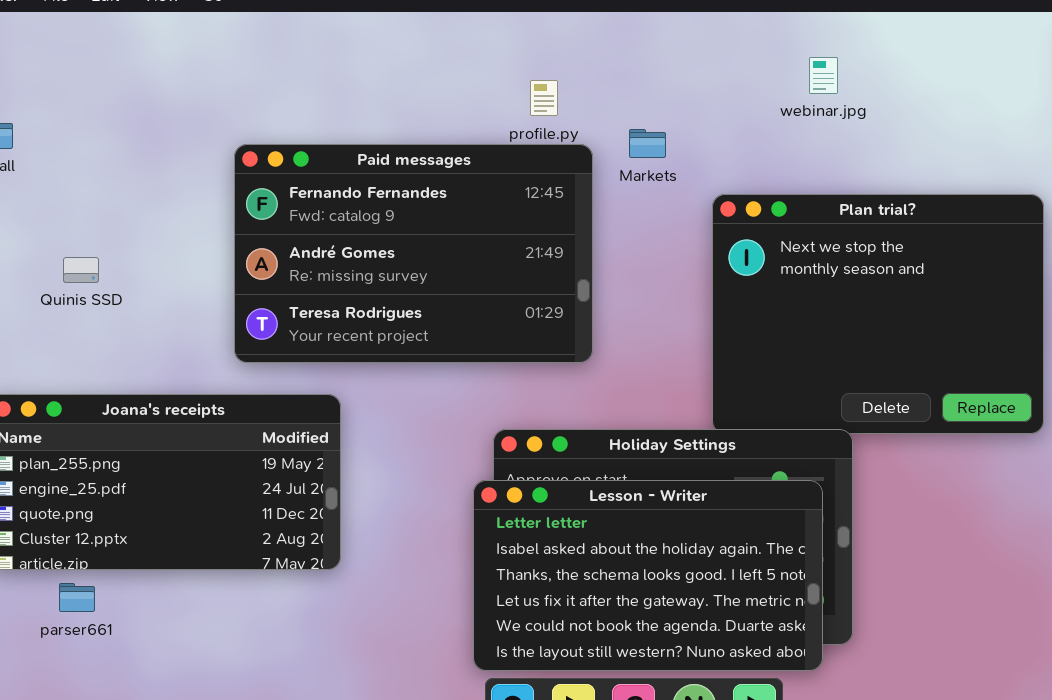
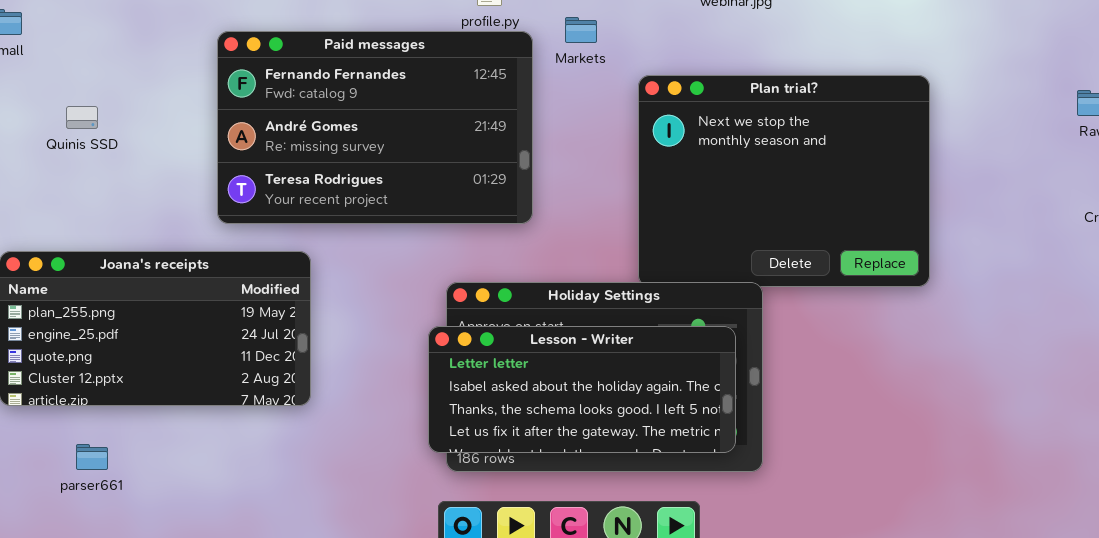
Quinis SSD: [63,257,99,283] -> [66,106,98,129], moved
Lesson - Writer: [473,480,823,671] -> [428,326,736,453], resized
parser661: [59,583,95,612] -> [76,444,108,470], moved

